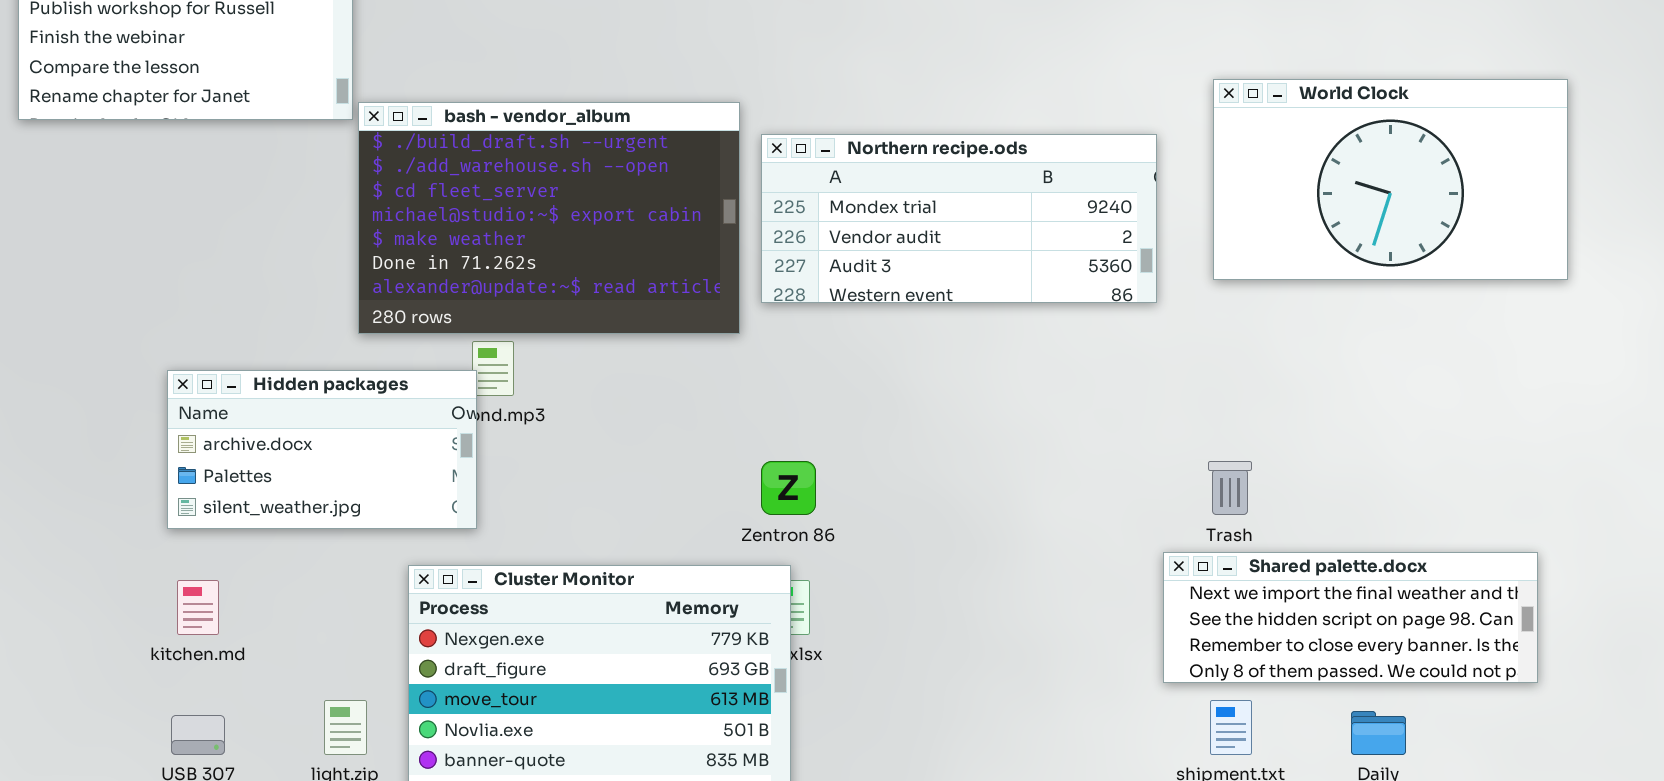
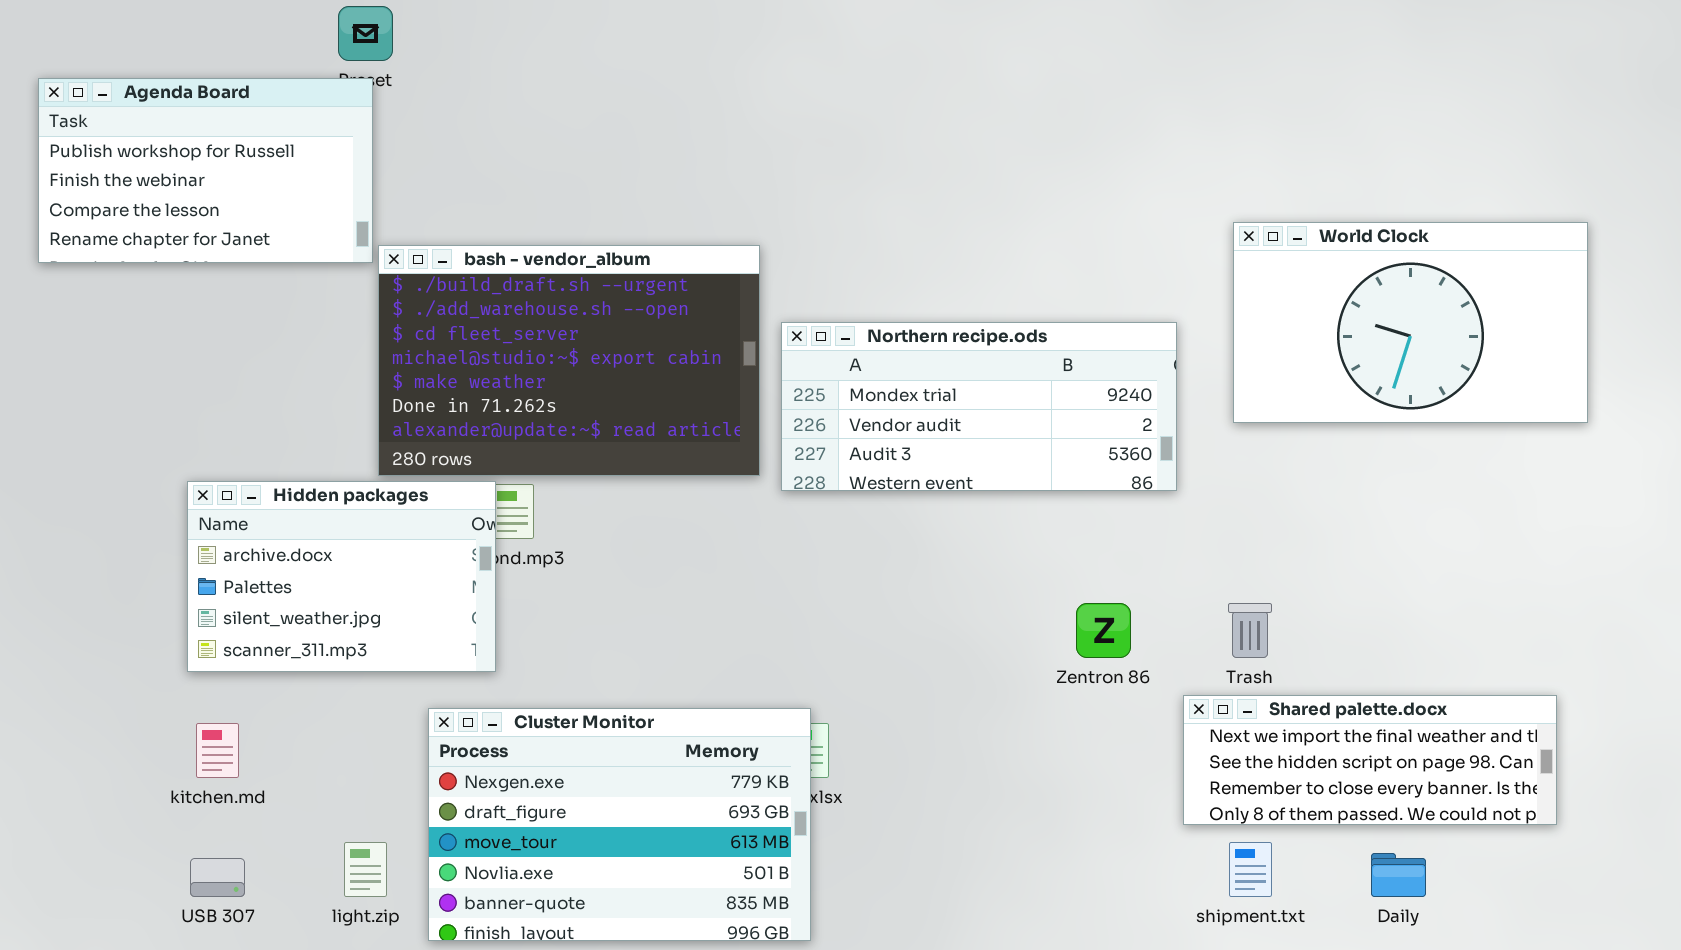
Northern recipe.ods: [761,134,1157,303] -> [781,322,1177,491], moved
Hidden packages: [167,370,477,529] -> [187,481,496,672], resized
Zentron 86: [761,461,816,515] -> [1076,603,1131,658], moved

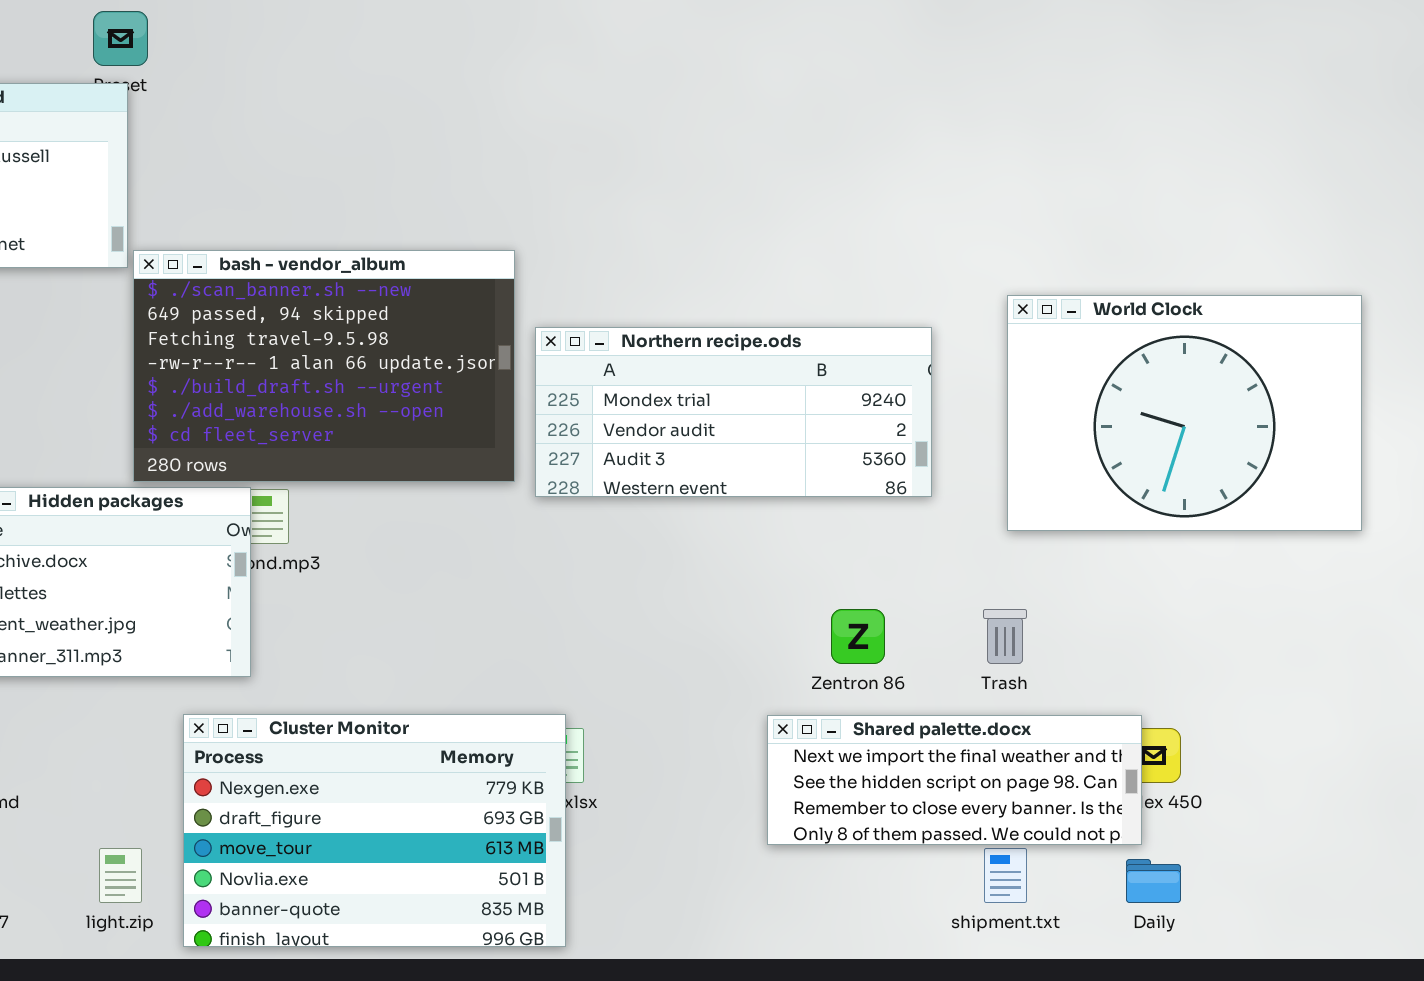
World Clock: [1233,222,1588,423] -> [1007,295,1362,531], moved, resized
bash - vendor_album: [378,245,760,476] -> [133,250,515,482], scrolled up 4 rows
Shared palette.docx: [1183,695,1557,825] -> [767,715,1142,845], moved

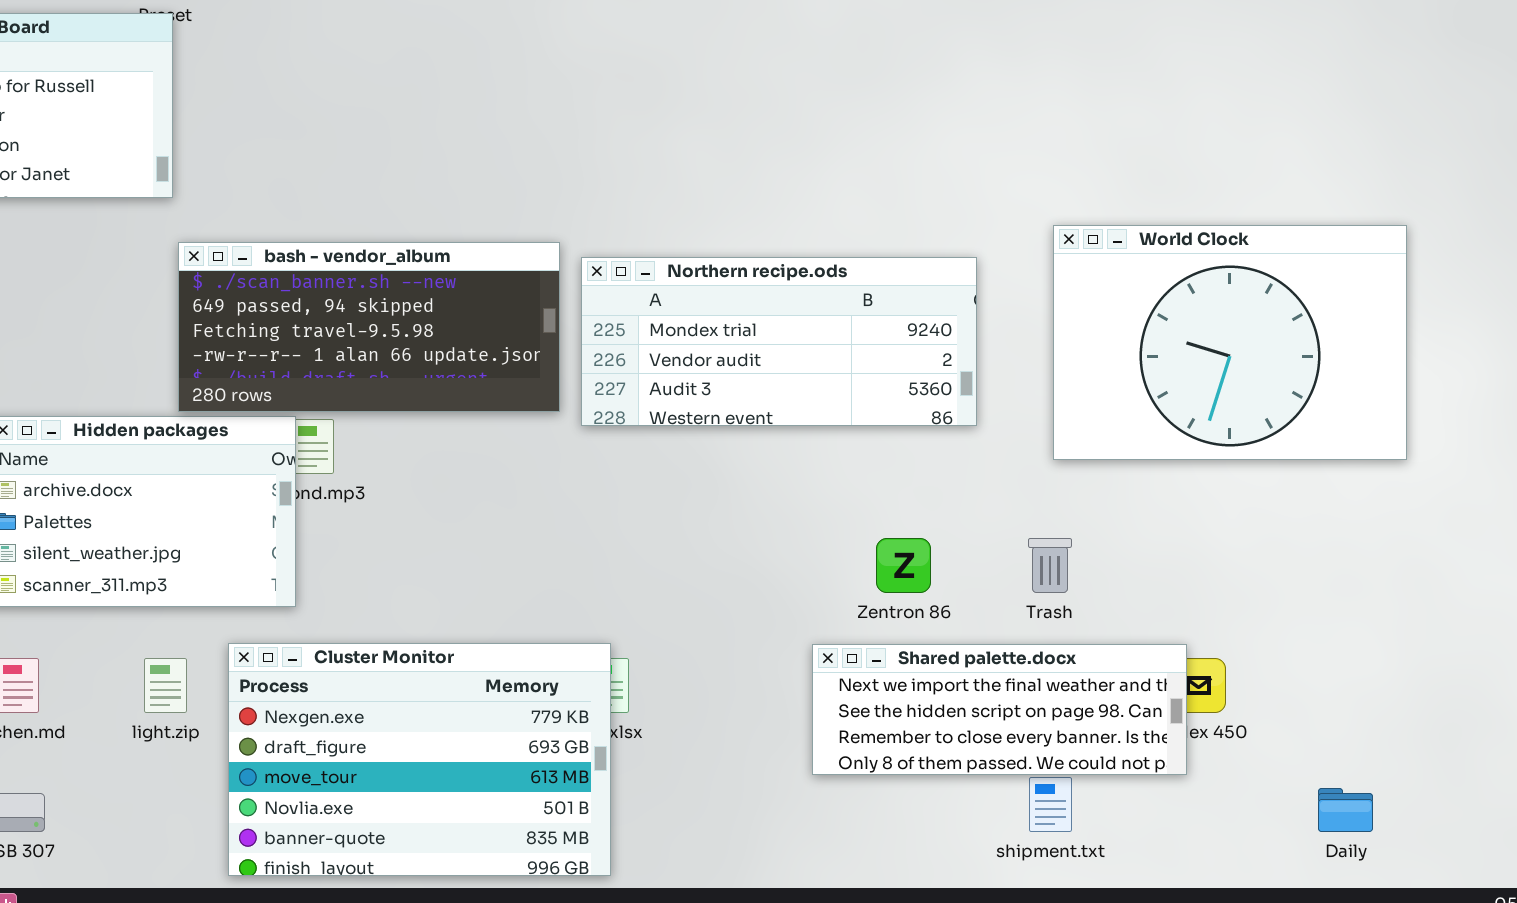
bash - vendor_album: [133,250,515,482] -> [178,242,560,412], resized
light.zip: [99,848,142,903] -> [144,658,187,713], moved
Daily: [1126,859,1181,903] -> [1318,788,1373,832], moved

